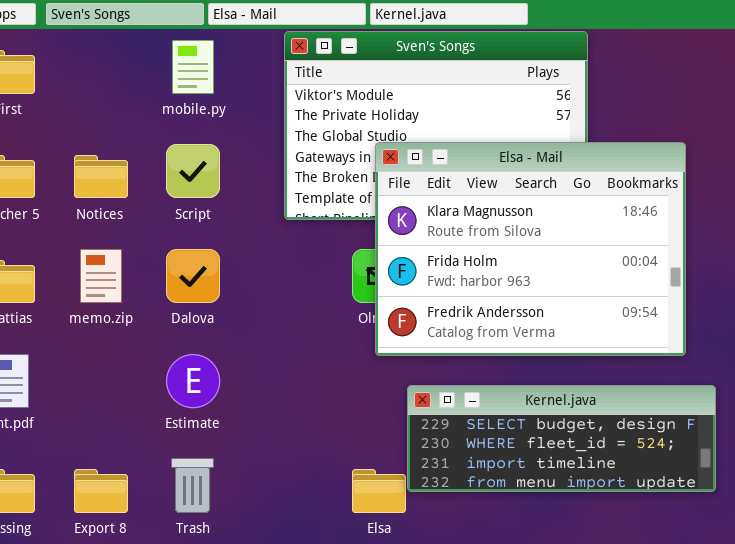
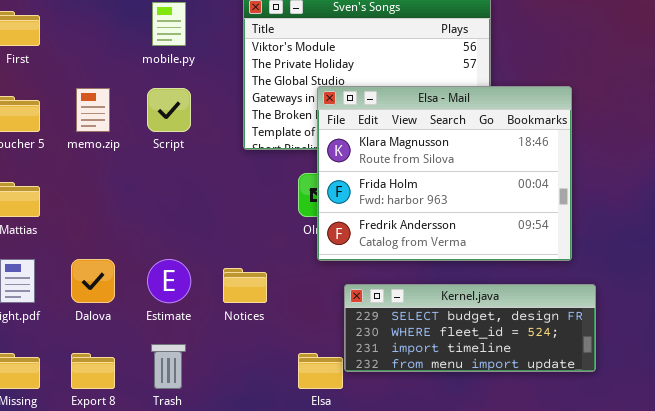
Notices: [74,155,128,198] -> [223,268,267,303], moved
memo.zip: [80,249,122,303] -> [76,88,110,132], moved
Dalova: [166,249,220,303] -> [71,259,115,303], moved

